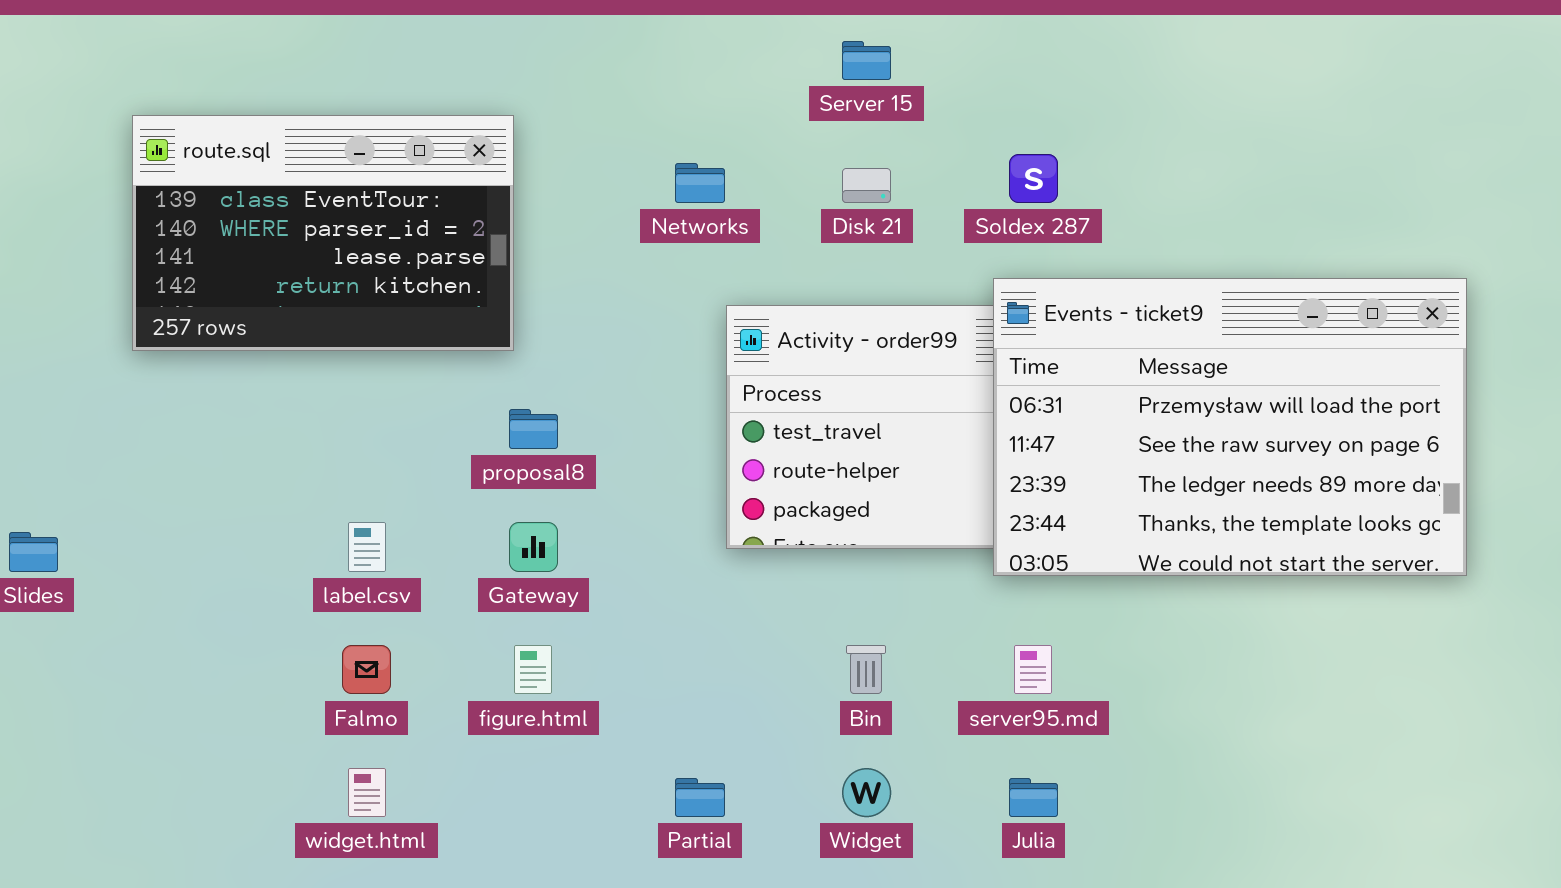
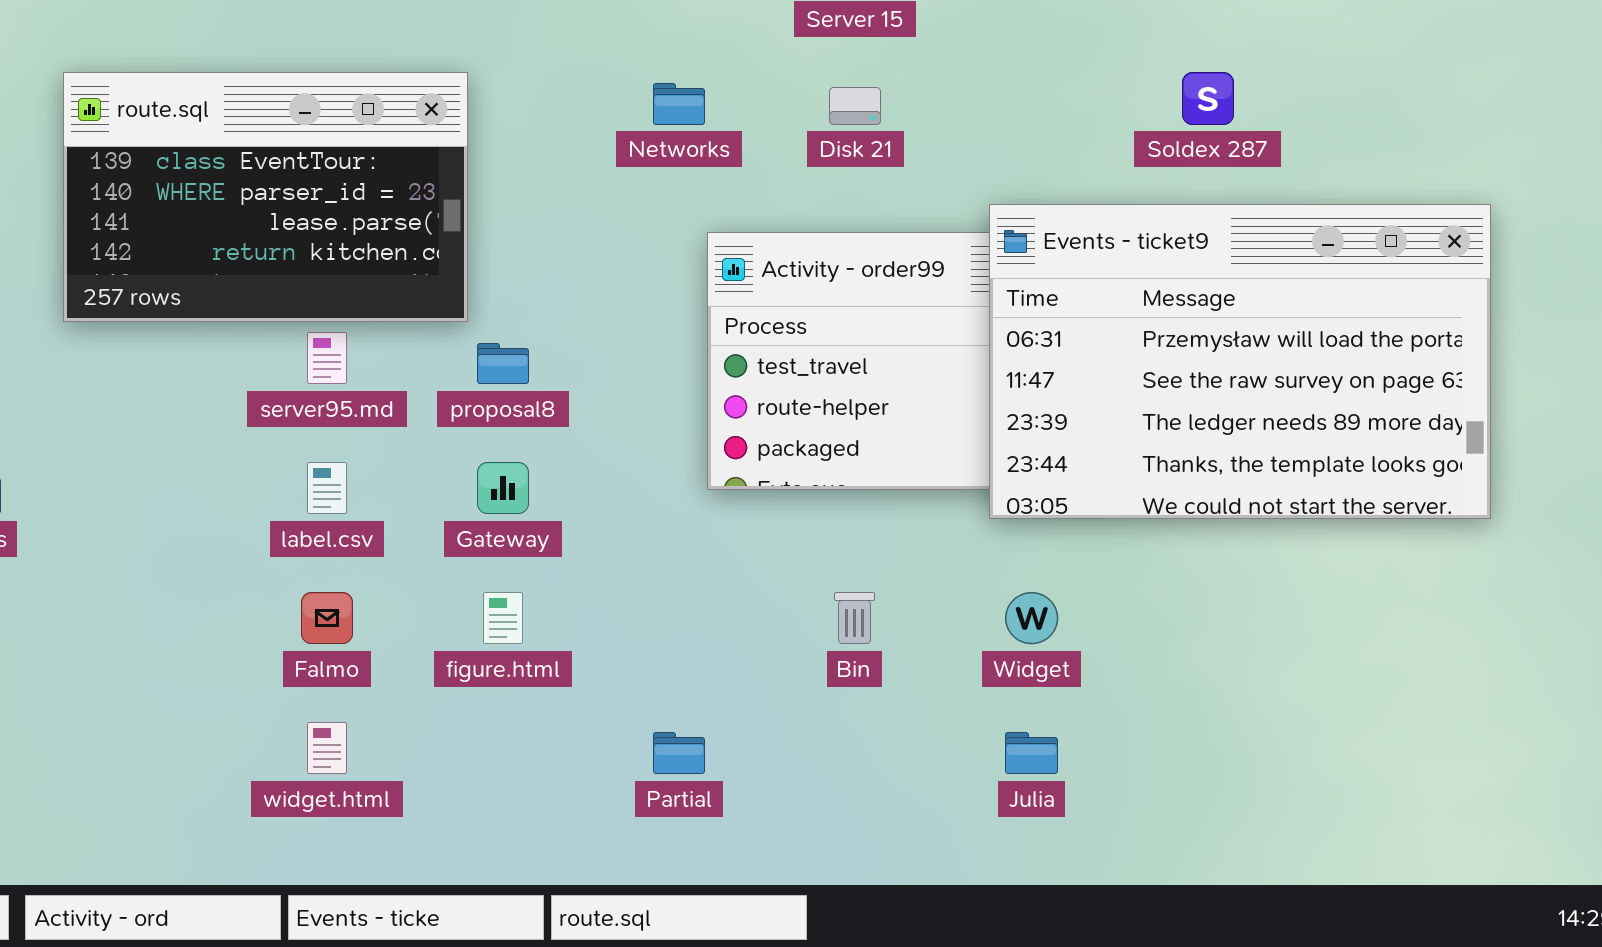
route.sql: [132,115,514,351] -> [63,72,468,322], moved
Soldex 287: [1009,154,1058,203] -> [1182,72,1234,125], moved
server95.md: [1014,645,1052,694] -> [307,332,347,384], moved
Widget: [842,768,891,817] -> [1005,592,1058,644], moved

